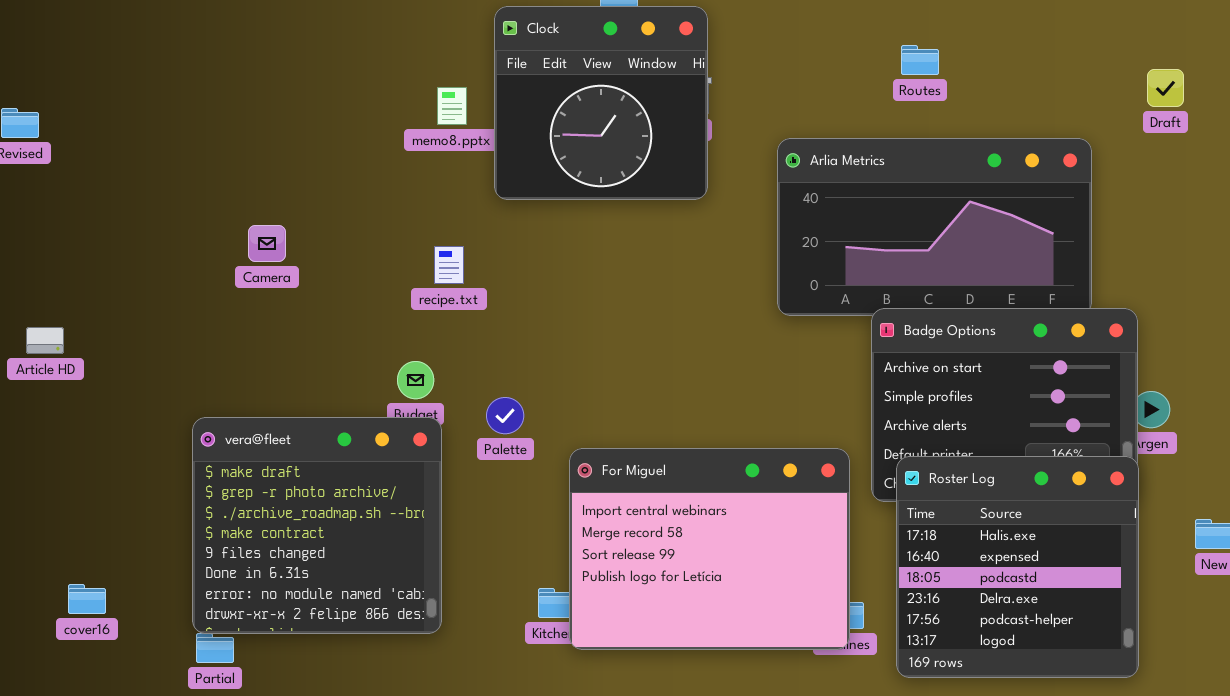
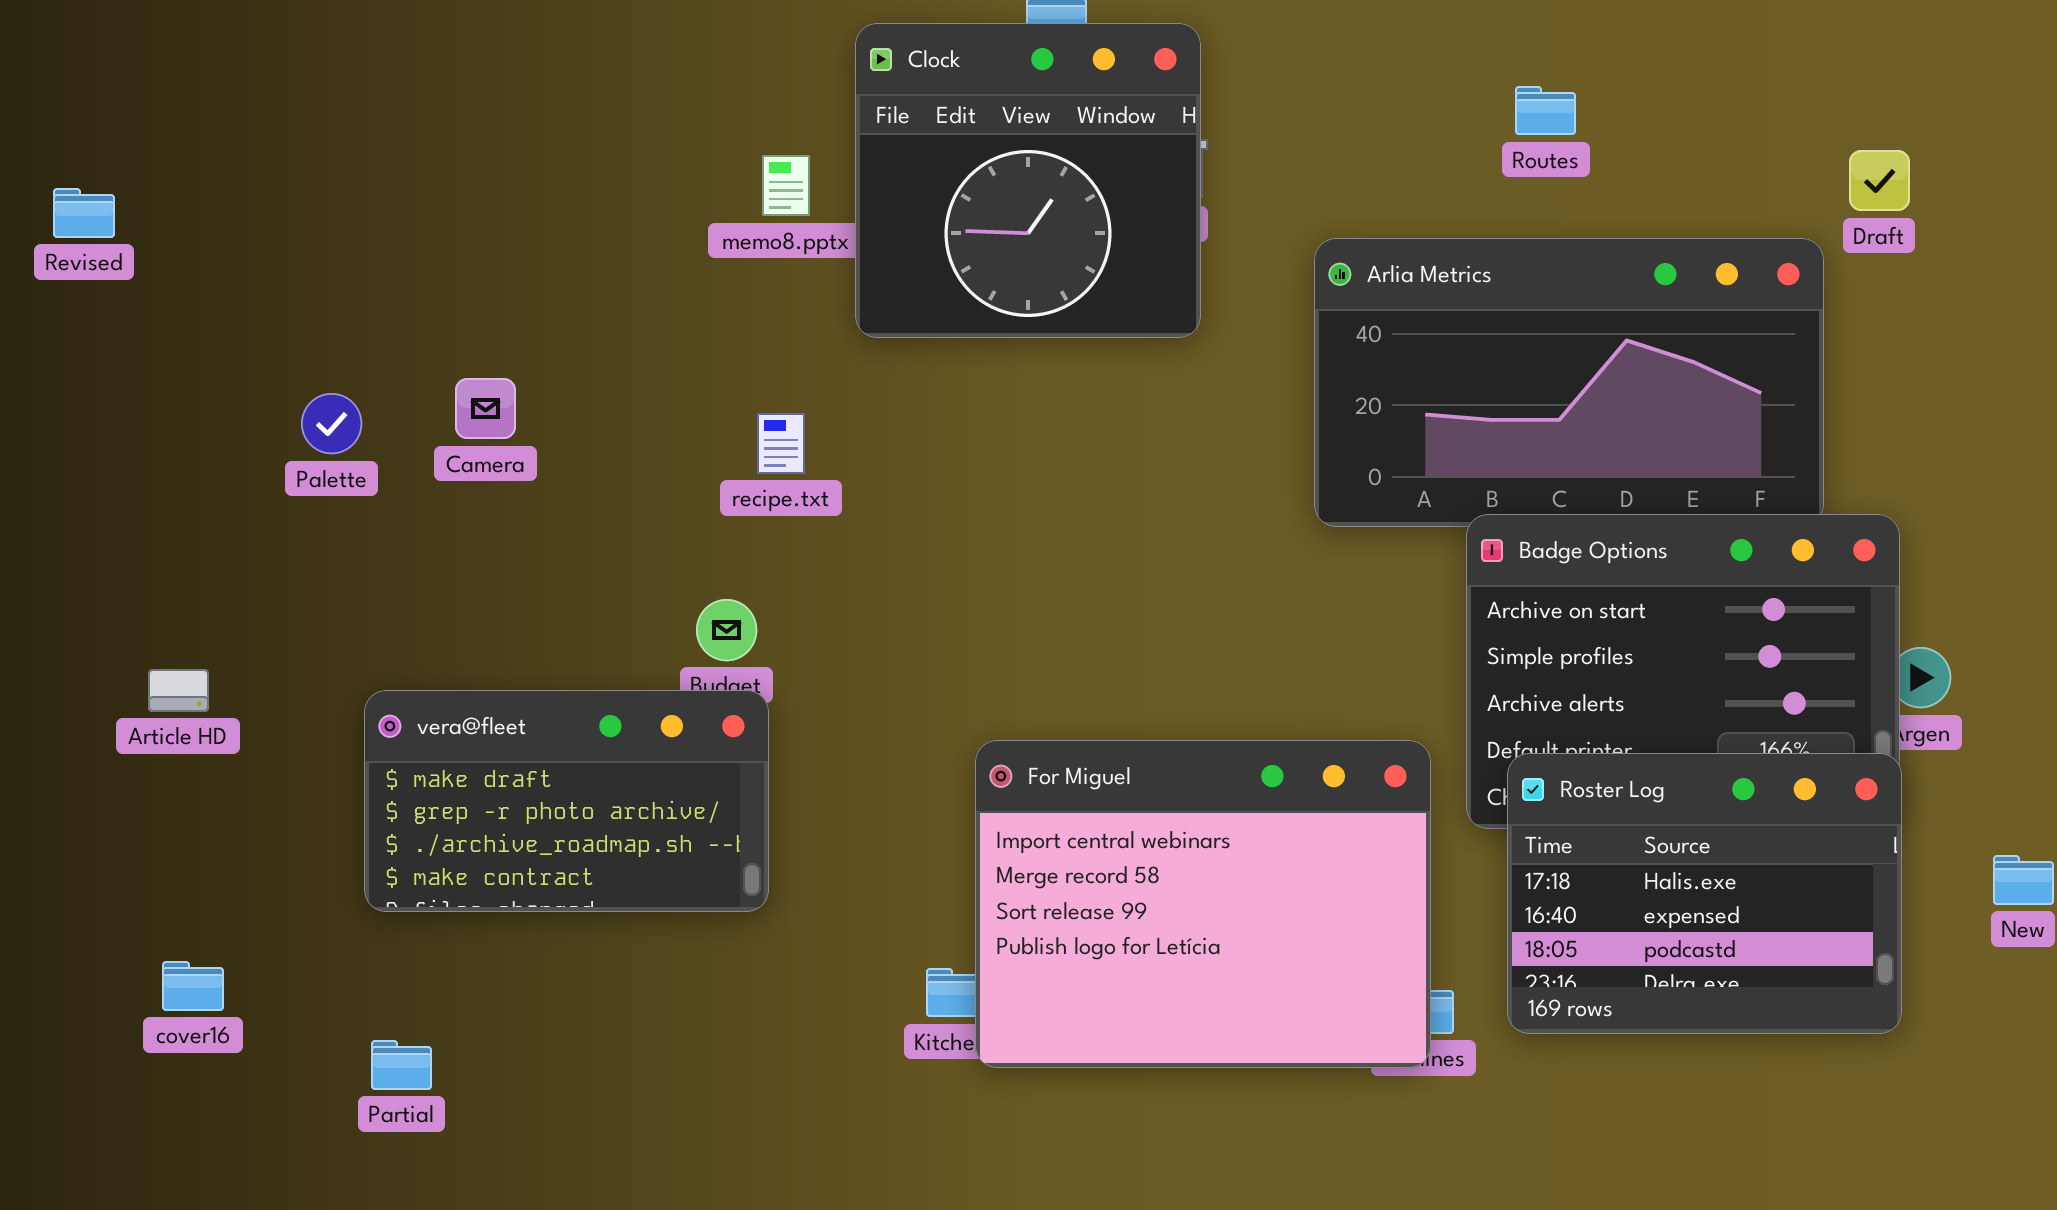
Draft: [1147,69,1184,107] -> [1849,150,1910,211], moved
Article HD: [26,327,64,354] -> [148,669,209,712], moved
Palette: [486,397,524,434] -> [301,393,362,454], moved
vera@fleet: [192,417,442,634] -> [364,690,769,912], resized
Roster Log: [896,456,1139,678] -> [1507,753,1902,1034], resized

